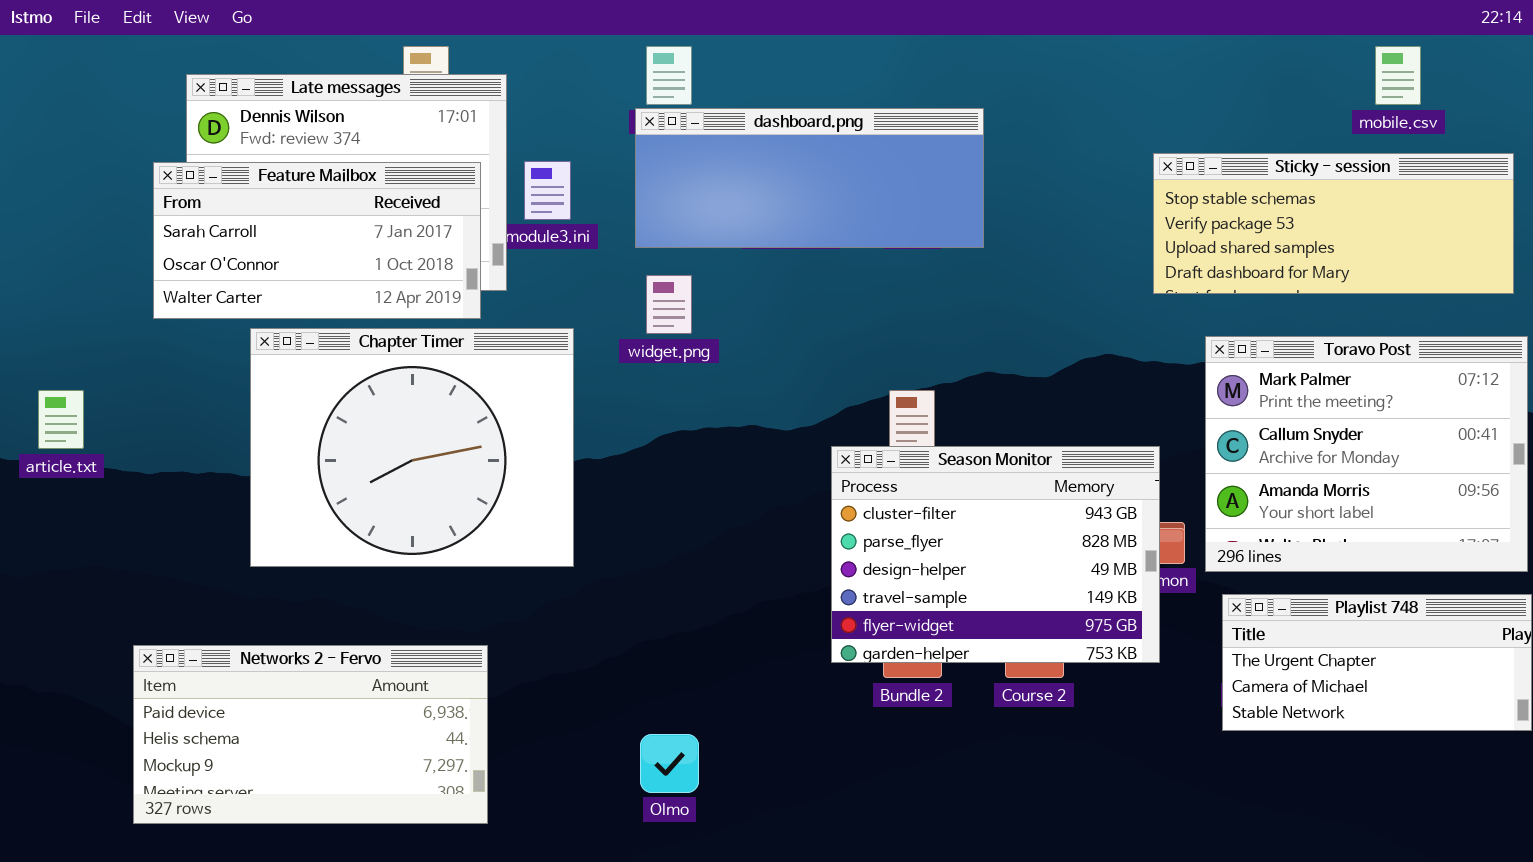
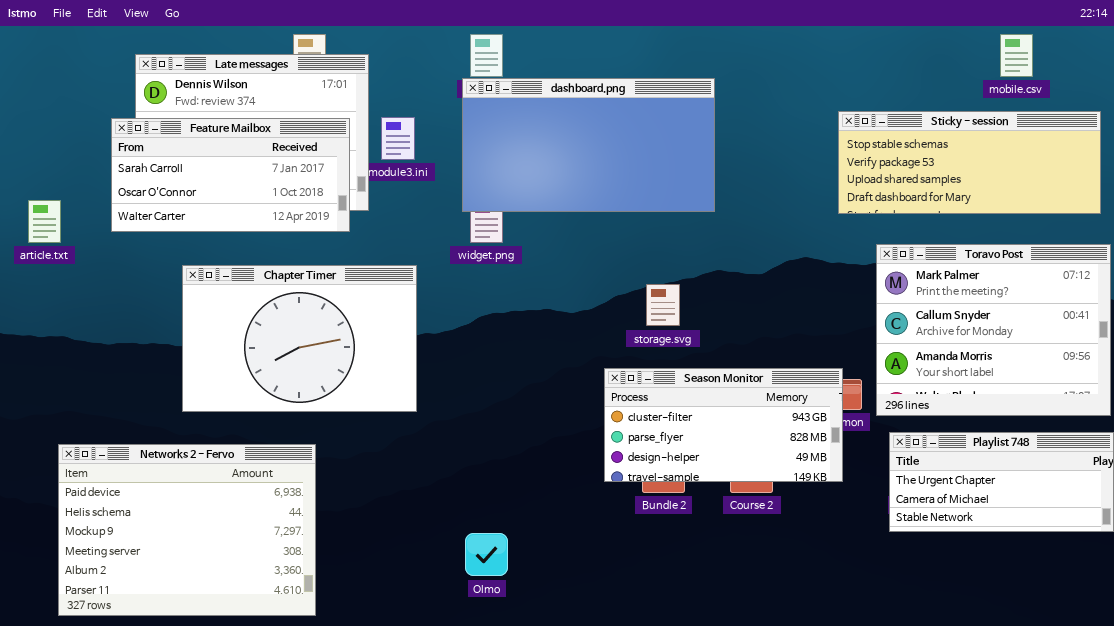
dashboard.png: [635,108,984,248] -> [462,78,715,212], resized
Chapter Timer: [250,328,574,567] -> [182,265,417,412], resized
article.txt: [38,390,84,449] -> [28,200,61,243], moved
Season Monitor: [831,446,1160,663] -> [604,368,843,482], resized
Networks 2 - Fervo: [133,645,488,824] -> [58,444,316,616], moved, resized

